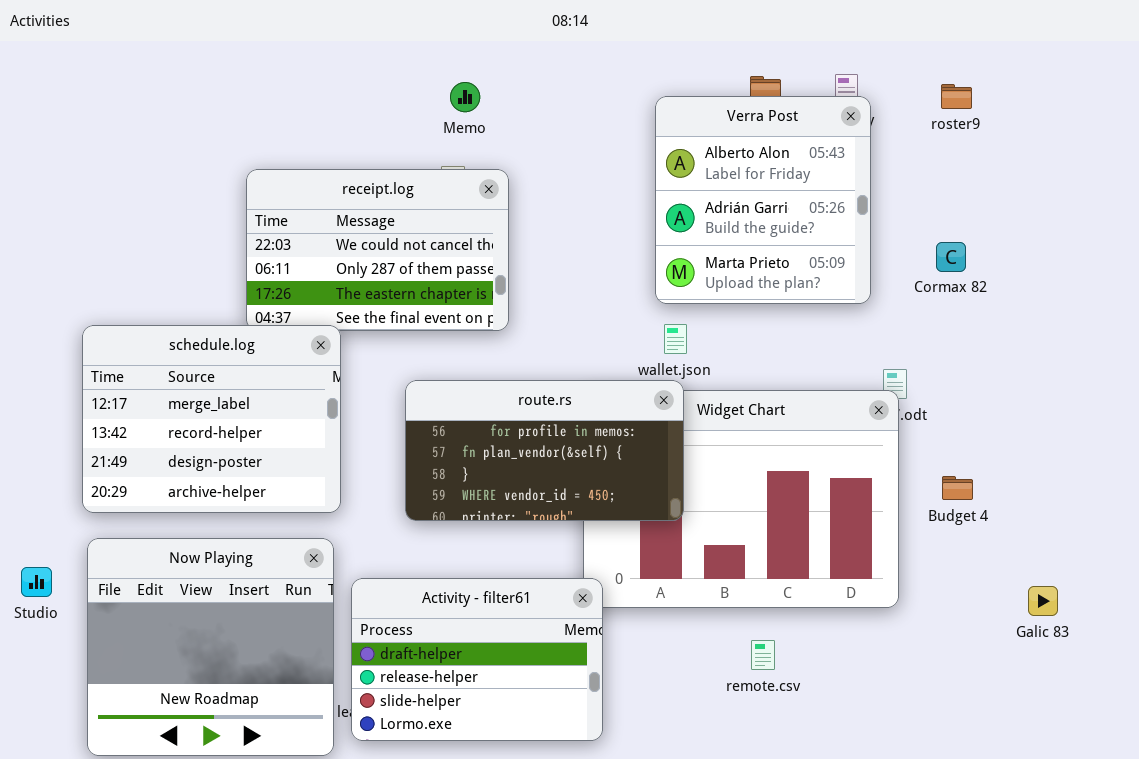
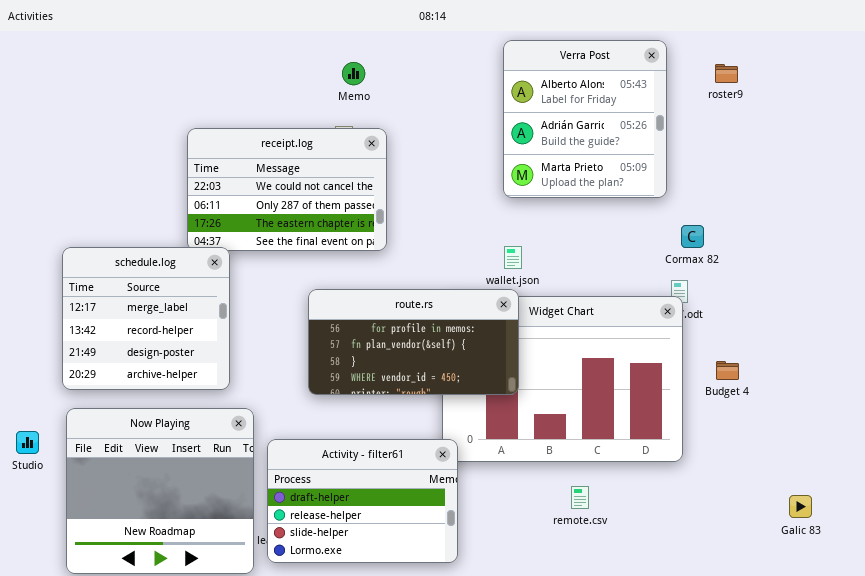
Verra Post: [655,96,871,304] -> [503,40,667,198], moved
Cormax 82: [936,242,966,272] -> [681,225,704,248], moved
schedule.log: [82,325,341,513] -> [62,247,230,390], resized
Galic 83: [1028,586,1058,616] -> [789,495,812,518], moved

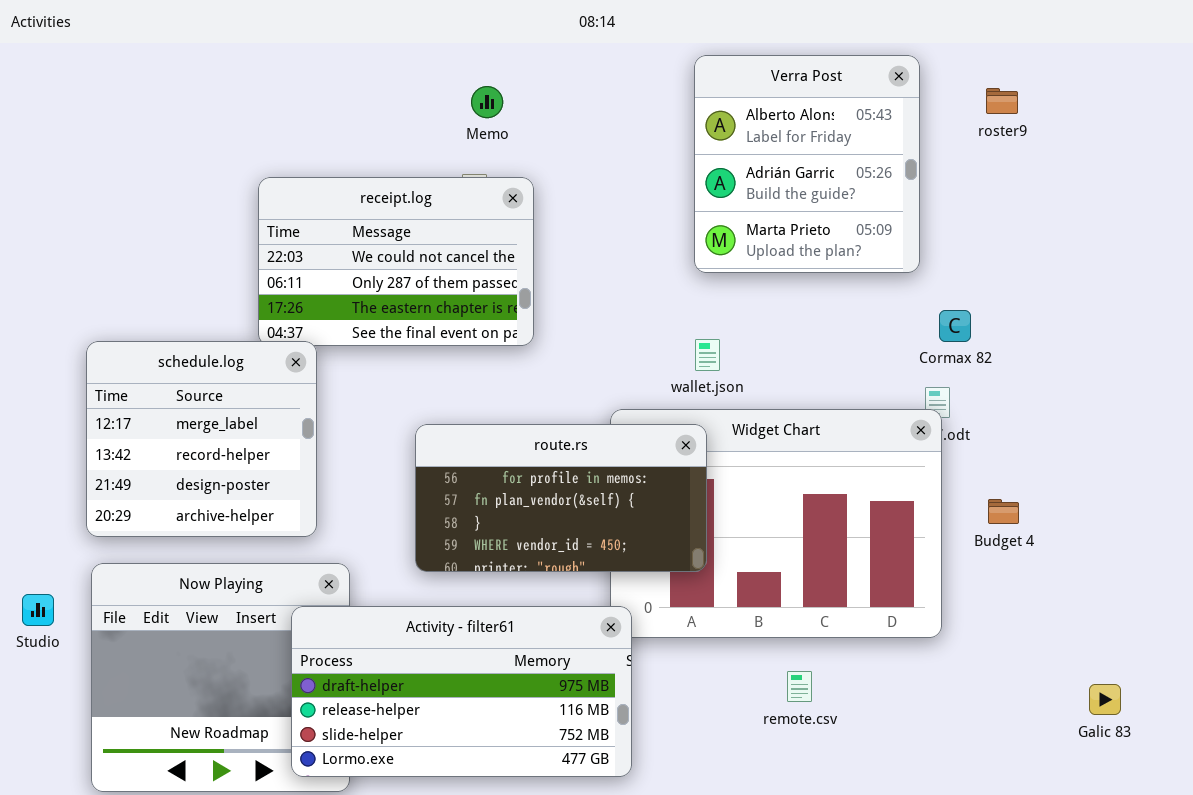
route.rs: [308,289,519,395] -> [415,424,707,572], moved
Activity - filter61: [267,439,458,563] -> [291,606,632,777], resized

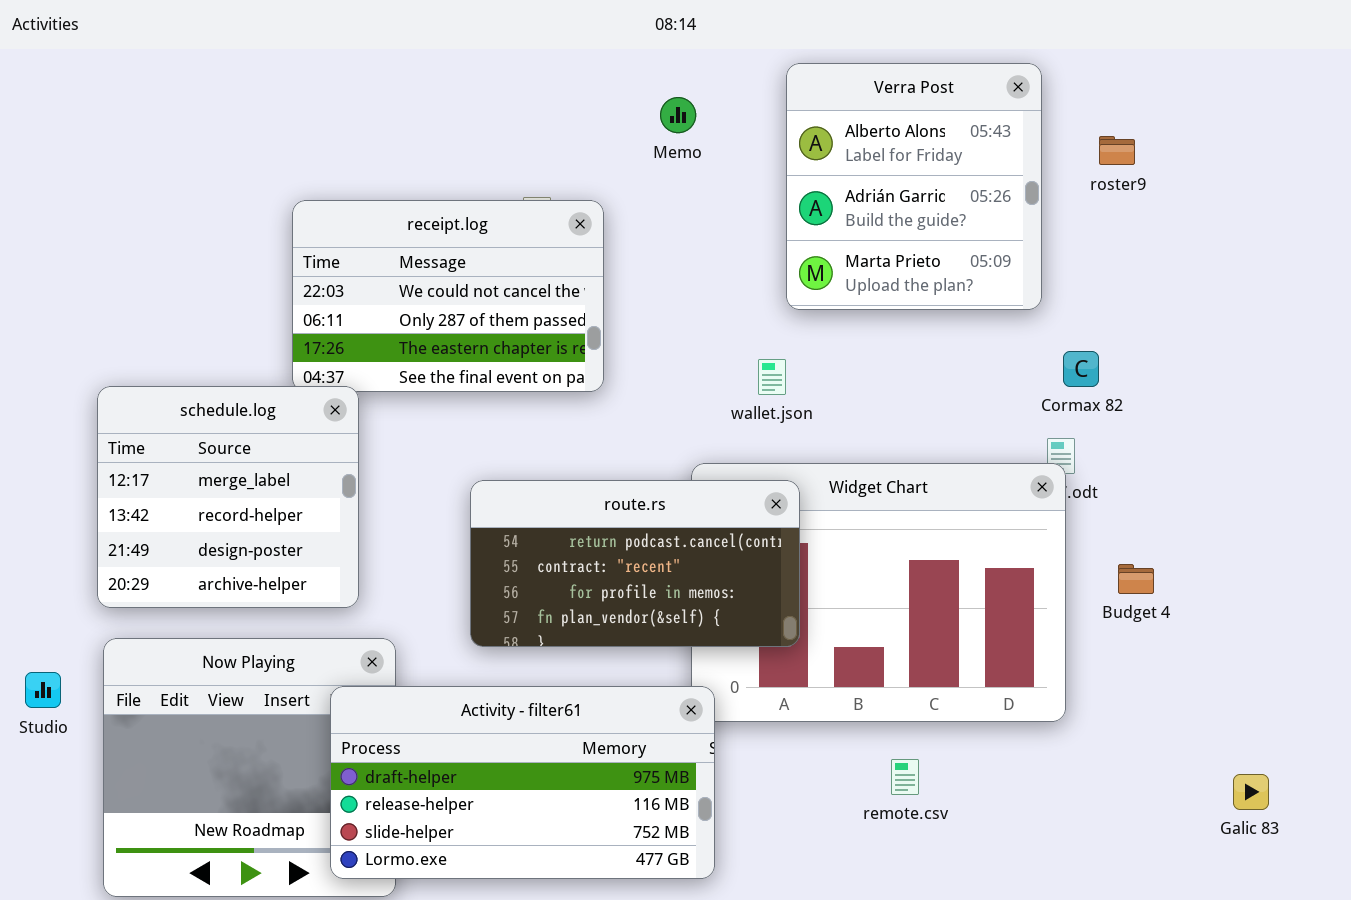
Memo: [471,86,503,118] -> [660,97,696,133], moved
roster9: [986,88,1018,114] -> [1099,136,1135,165], moved
wallet.json: [695,339,720,371] -> [758,359,786,395], moved
route.rs: [415,424,707,572] -> [470,480,800,647], scrolled up 2 rows

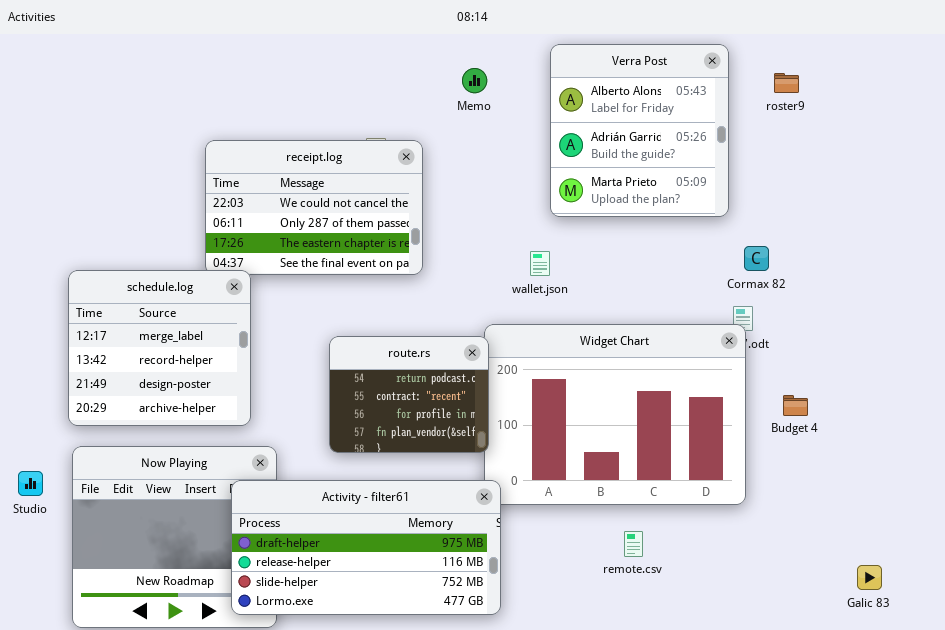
roster9: [1099,136,1135,165] -> [774,73,799,93], moved
route.rs: [470,480,800,647] -> [329,336,489,453], resized
Galic 83: [1233,774,1269,810] -> [857,565,882,590], moved

